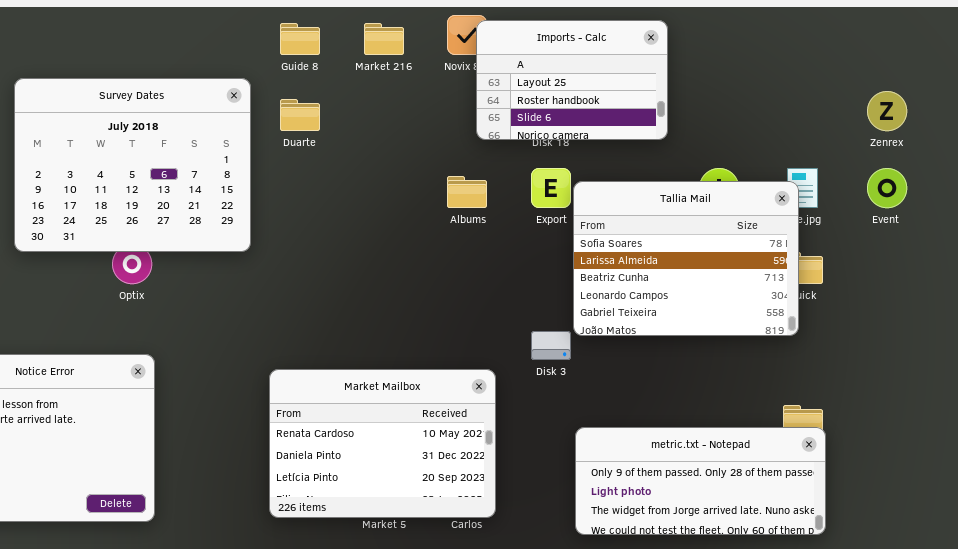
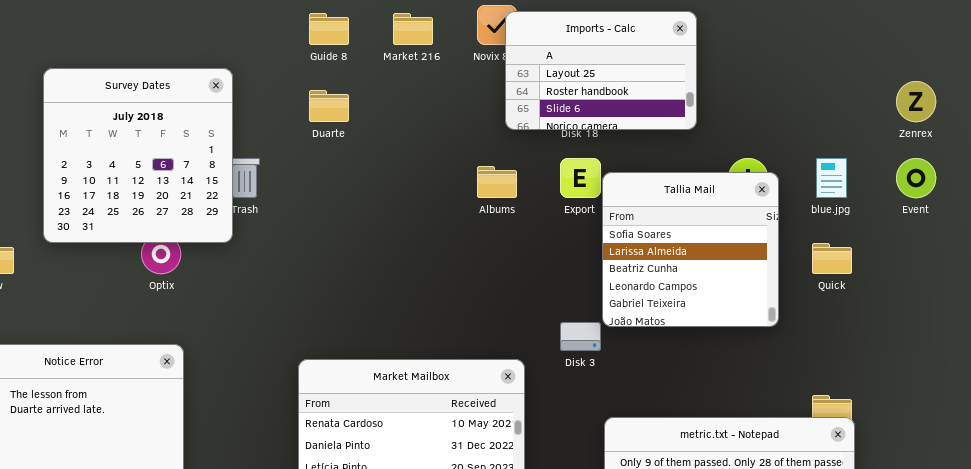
Survey Dates: [14,78,251,252] -> [43,68,233,243], resized
Tallia Mail: [573,181,799,336] -> [602,172,779,327], resized

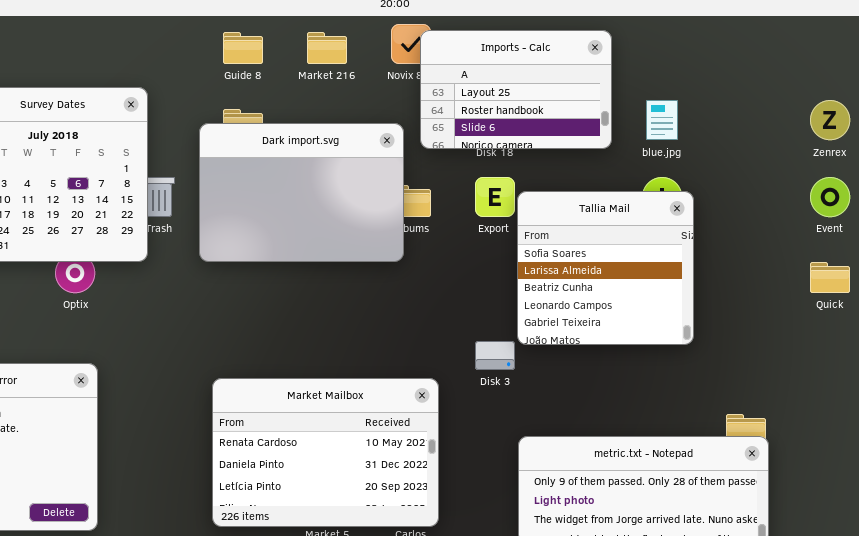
Dark import.svg: none -> [199,123,404,262], opened
blue.jpg: [816,158,847,198] -> [646,100,678,140], moved
Quick: [812,243,852,274] -> [810,262,850,293], moved

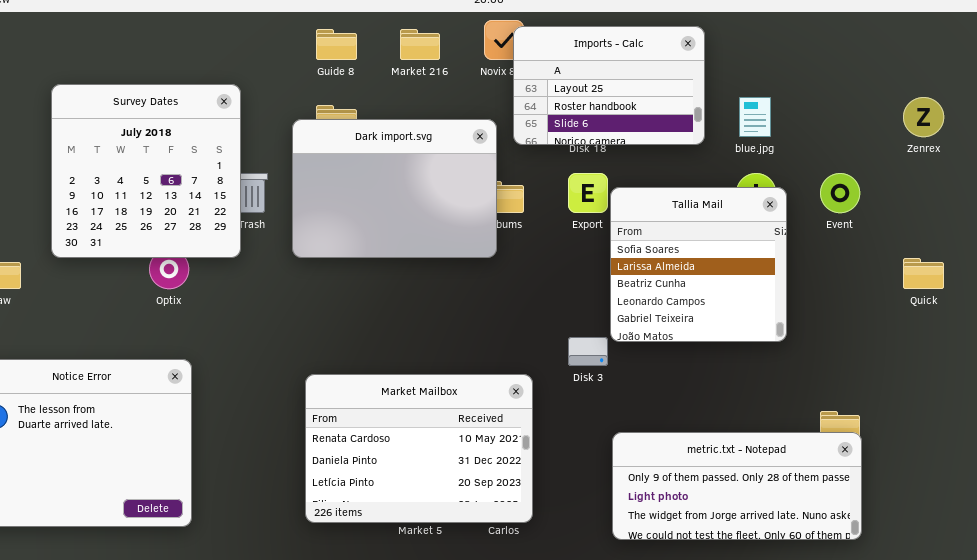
Event: [810,177,850,217] -> [820,173,860,213], moved

